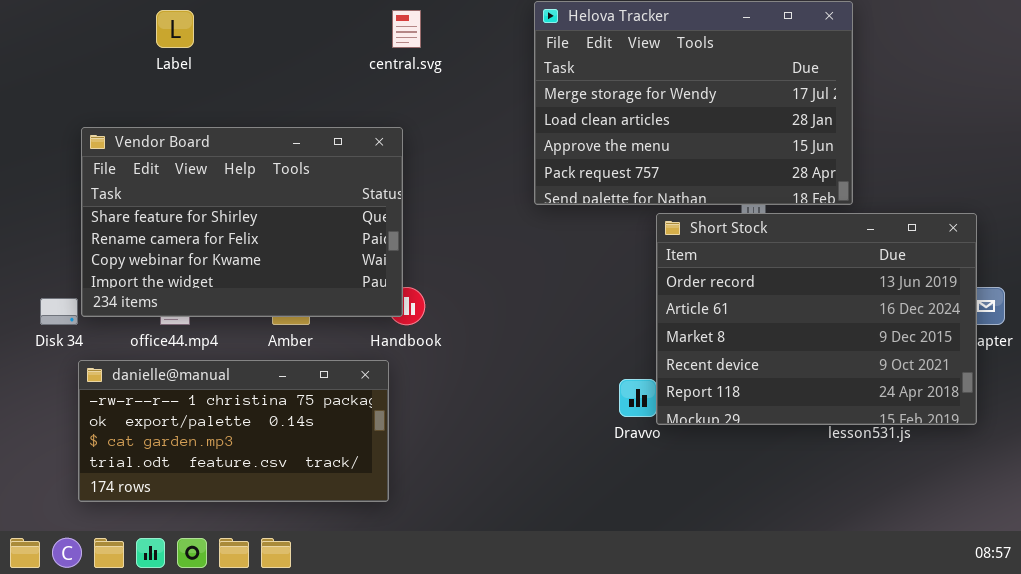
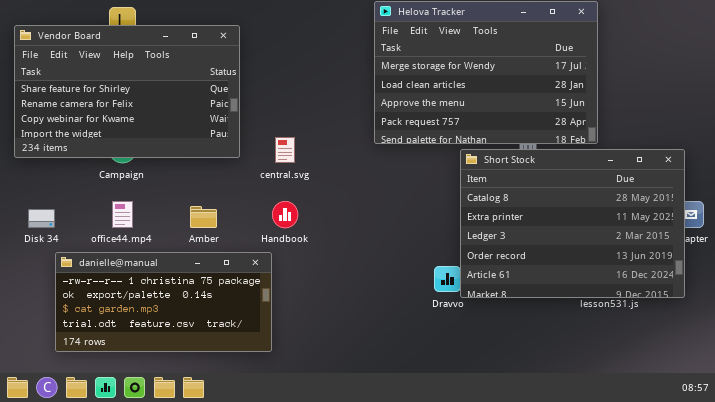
central.svg: [392,10,421,48] -> [275,137,295,163], moved
Vendor Board: [81,127,403,317] -> [14,25,240,158], moved
Short Stock: [656,213,977,425] -> [460,149,685,298], scrolled up 3 rows

